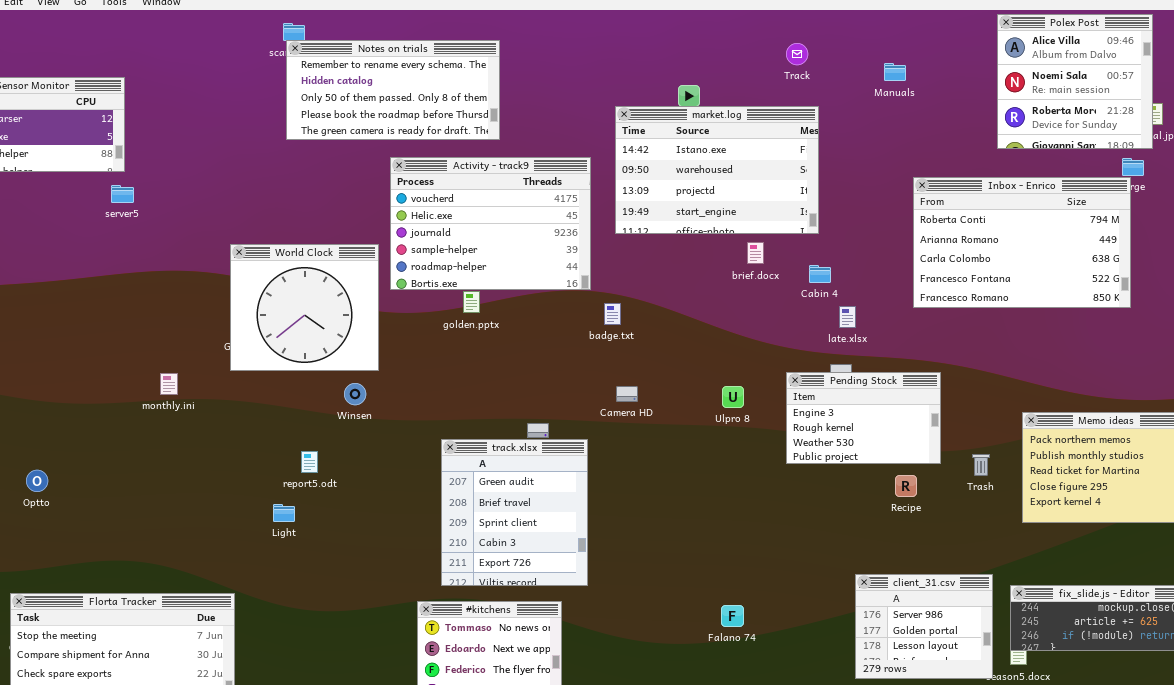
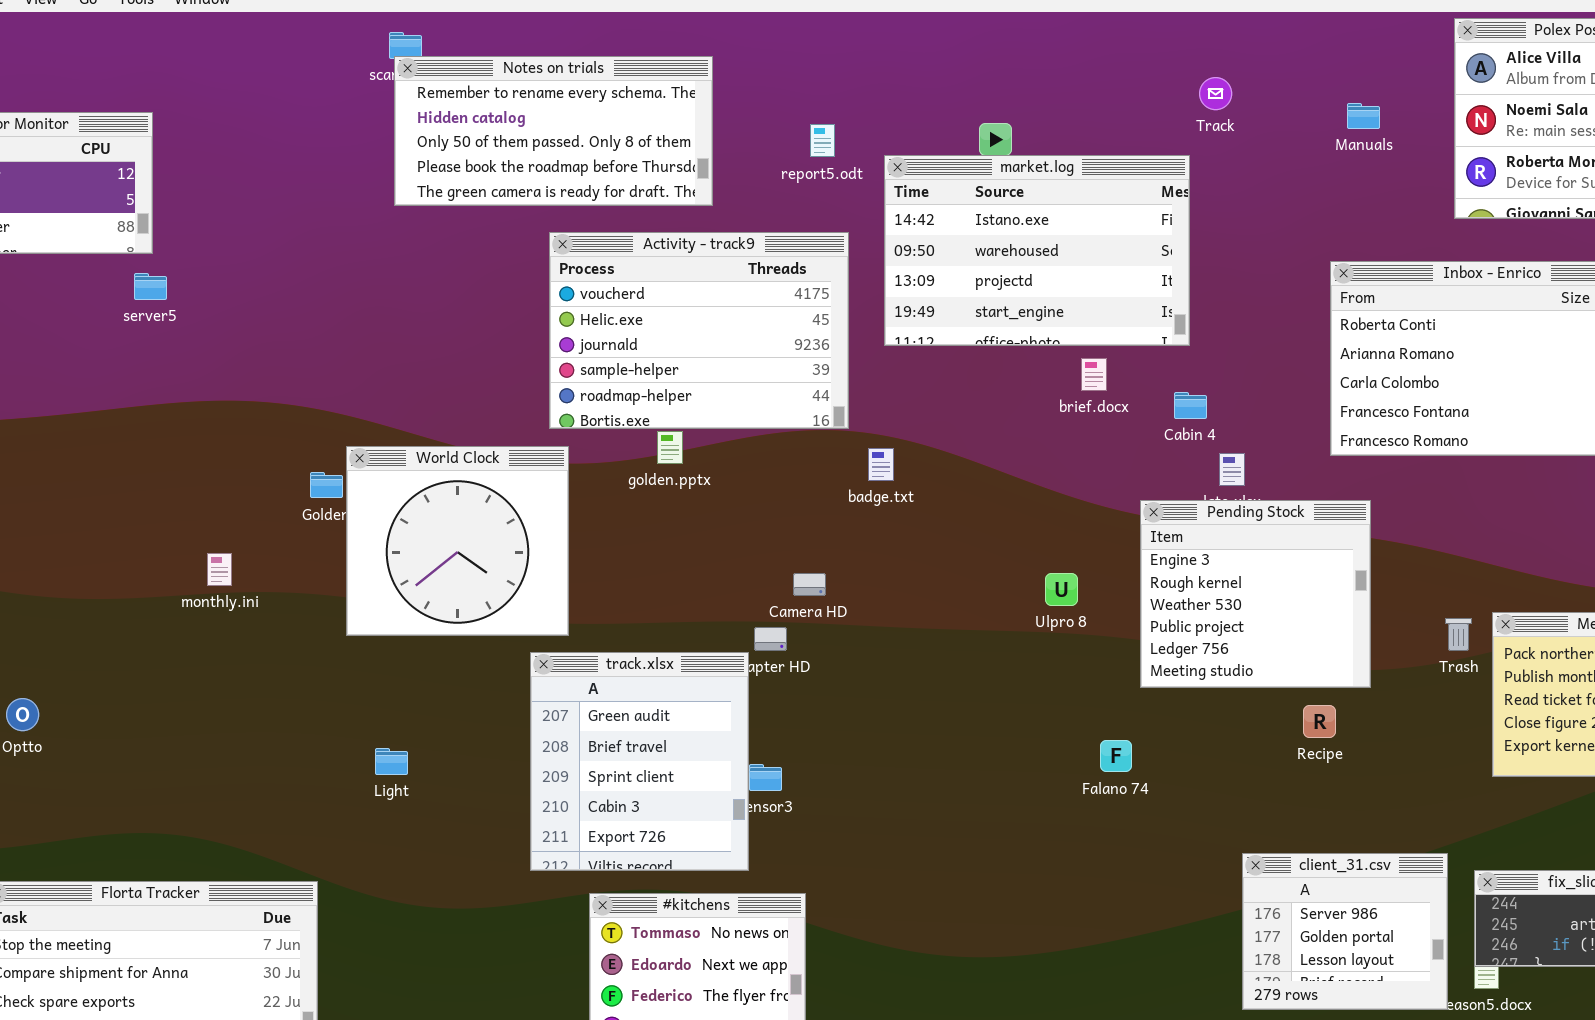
Track: [786,43,808,65] -> [1199,77,1232,110], moved
Manuals: [884,63,906,81] -> [1347,103,1380,129], moved
World Clock: [230,244,379,371] -> [346,446,569,636], moved
Pending Stock: [786,372,941,464] -> [1140,500,1371,688], resized
Camera HD: [616,386,638,402] -> [793,573,826,596], moved
track.xlsx: [441,439,588,586] -> [530,652,749,871], moved
report5.odt: [301,451,318,473] -> [810,124,835,157], moved
Trash: [972,454,990,476] -> [1445,618,1472,651], moved
Falano 74: [721,605,744,627] -> [1100,740,1132,772], moved

